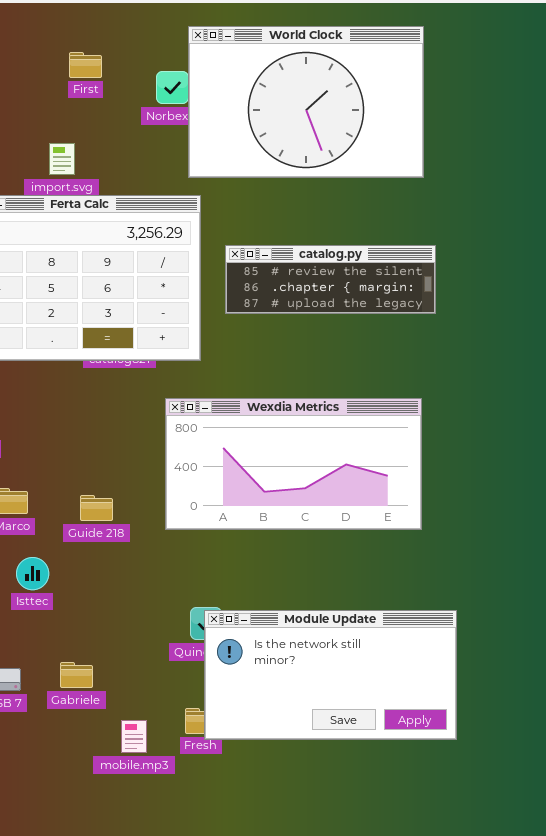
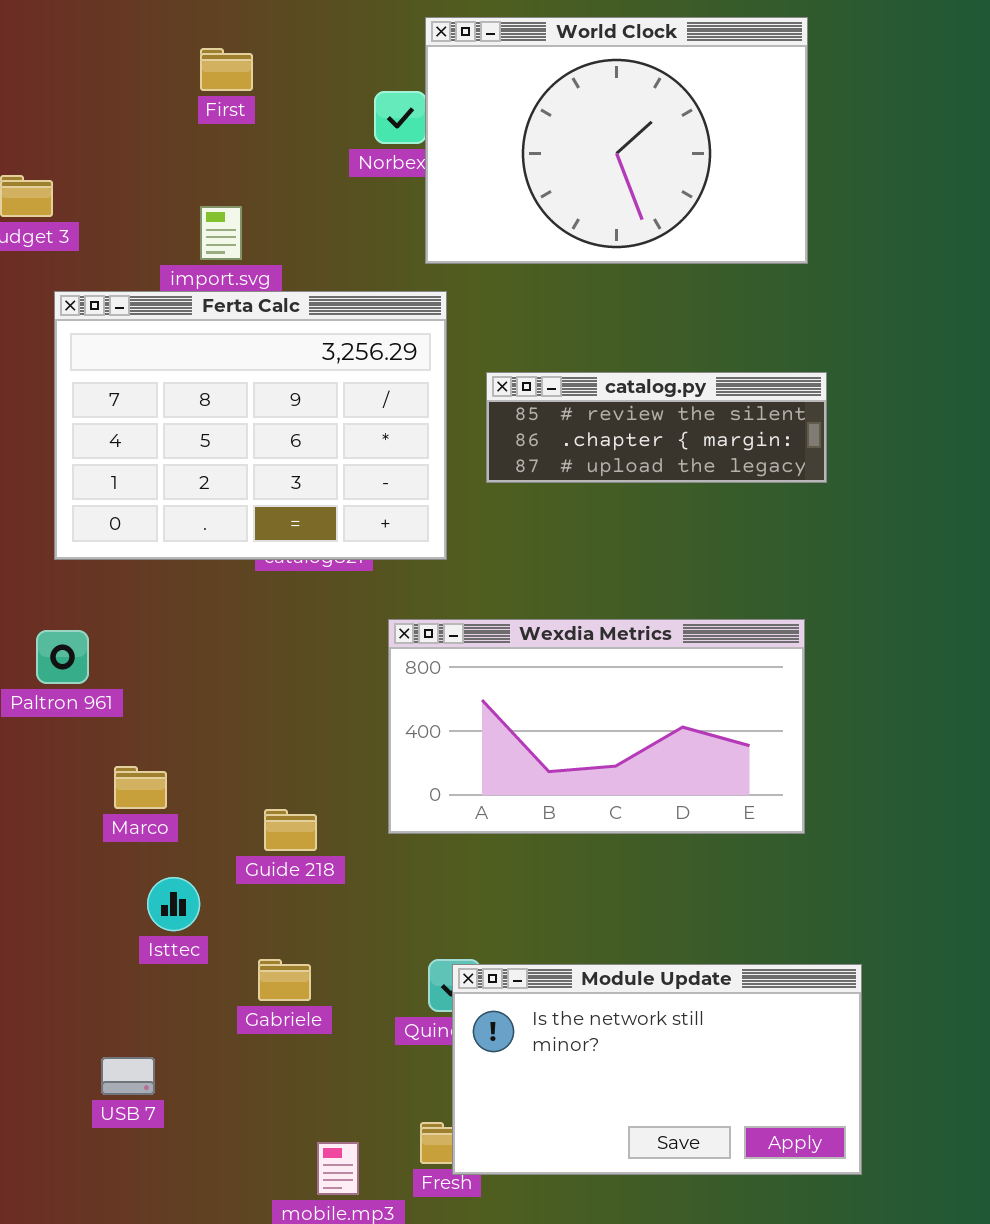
First: [69,52,102,78] -> [200,48,253,91], moved
Guide 218: [80,495,113,521] -> [264,809,317,851], moved
Gabriele: [60,662,93,688] -> [258,959,311,1001], moved

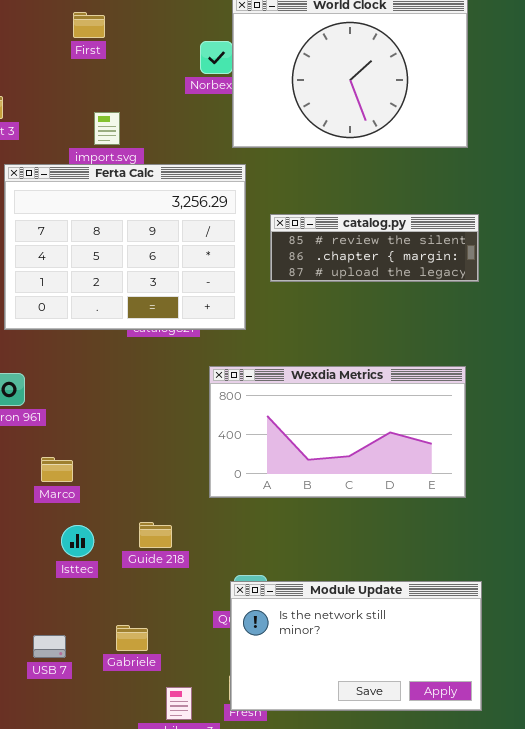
First: [200,48,253,91] -> [73,12,105,38], moved
Guide 218: [264,809,317,851] -> [139,522,172,548], moved
Gabriele: [258,959,311,1001] -> [116,625,148,651], moved
Module Update: [452,964,862,1175] -> [230,581,482,711], moved

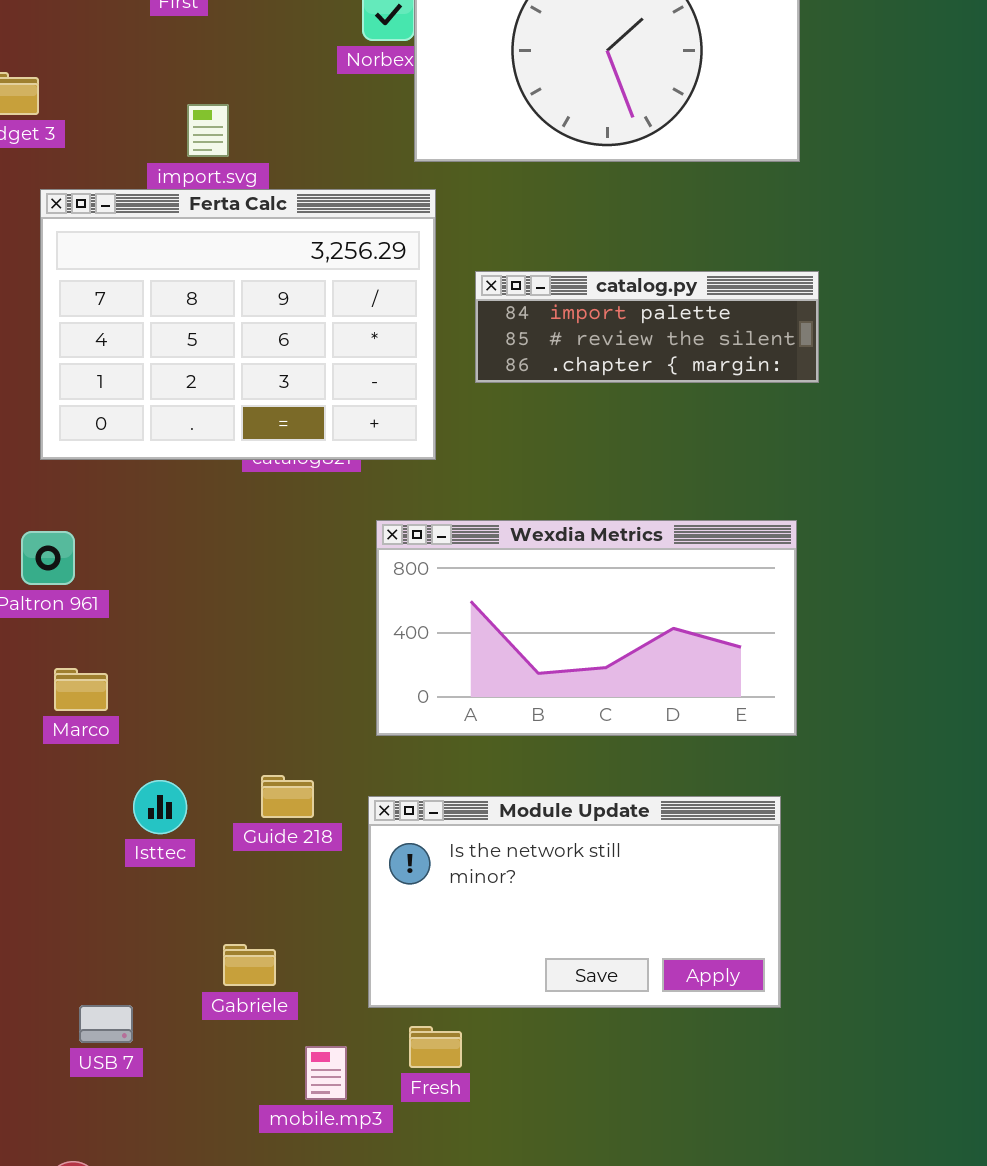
catalog.py: [270,214,479,282] -> [475,271,819,383], scrolled up 1 row
Marco: [41,457,73,482] -> [54,668,108,711], moved
Module Update: [230,581,482,711] -> [368,796,781,1008], moved
USB 7: [33,635,66,658] -> [79,1005,133,1043], moved

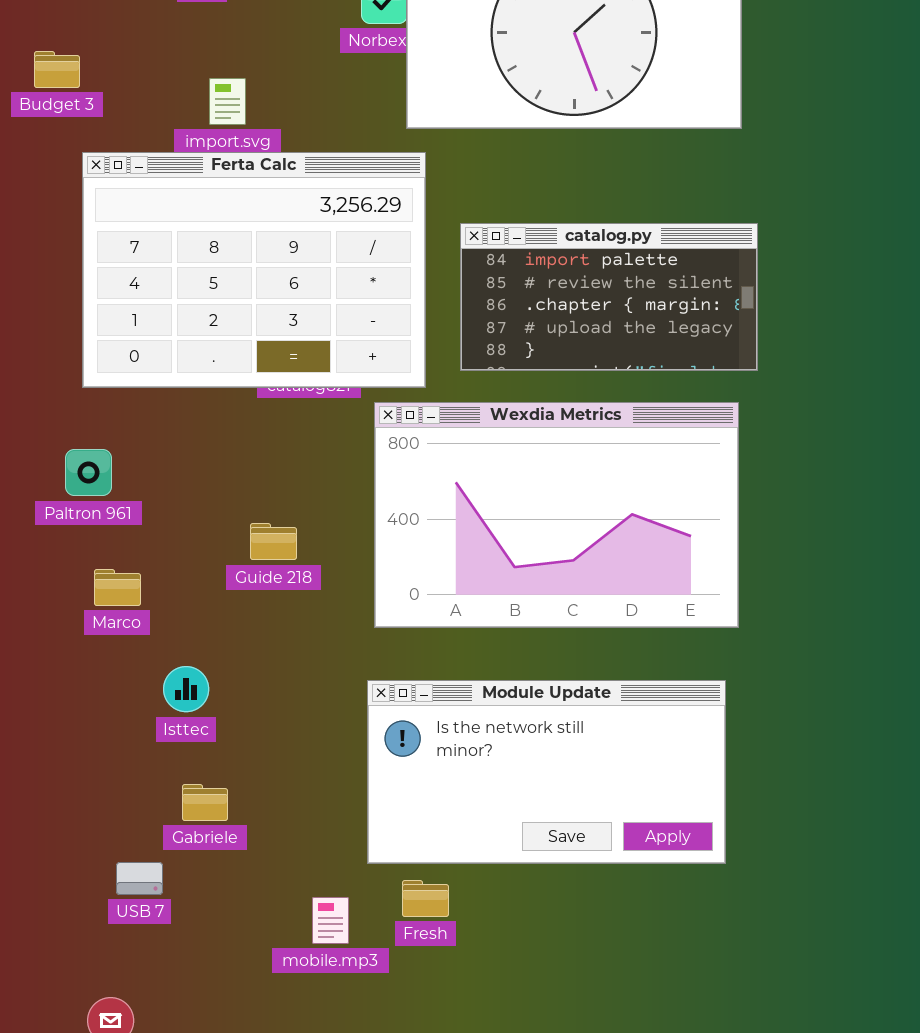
catalog.py: [475,271,819,383] -> [460,223,758,371], resized
Wexdia Metrics: [376,520,797,736] -> [374,402,739,628], resized
Guide 218: [261,775,314,818] -> [250,523,297,560], moved
Gabriele: [223,944,276,986] -> [182,784,228,821], moved

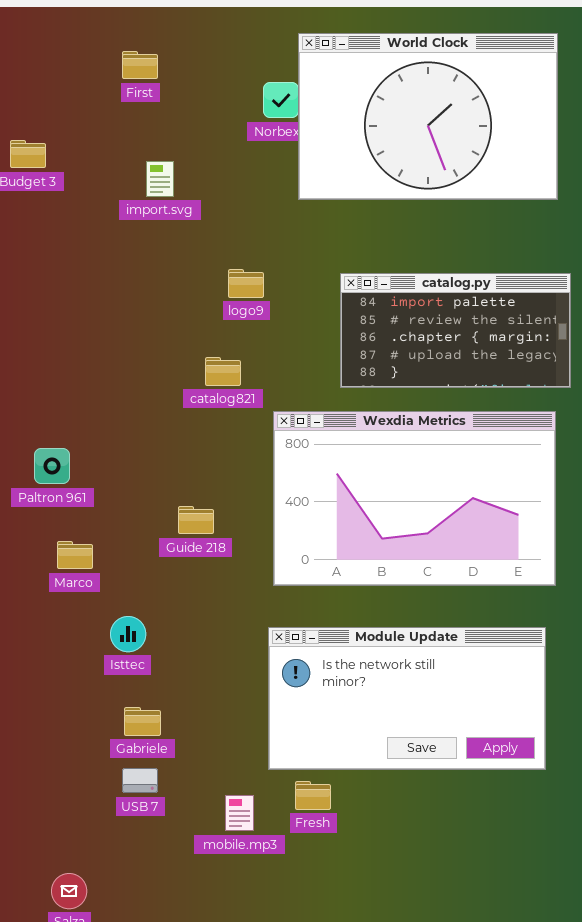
Ferta Calc: [82,152,426,388] -> none, closed
USB 7: [116,862,163,895] -> [122,768,158,793], moved

